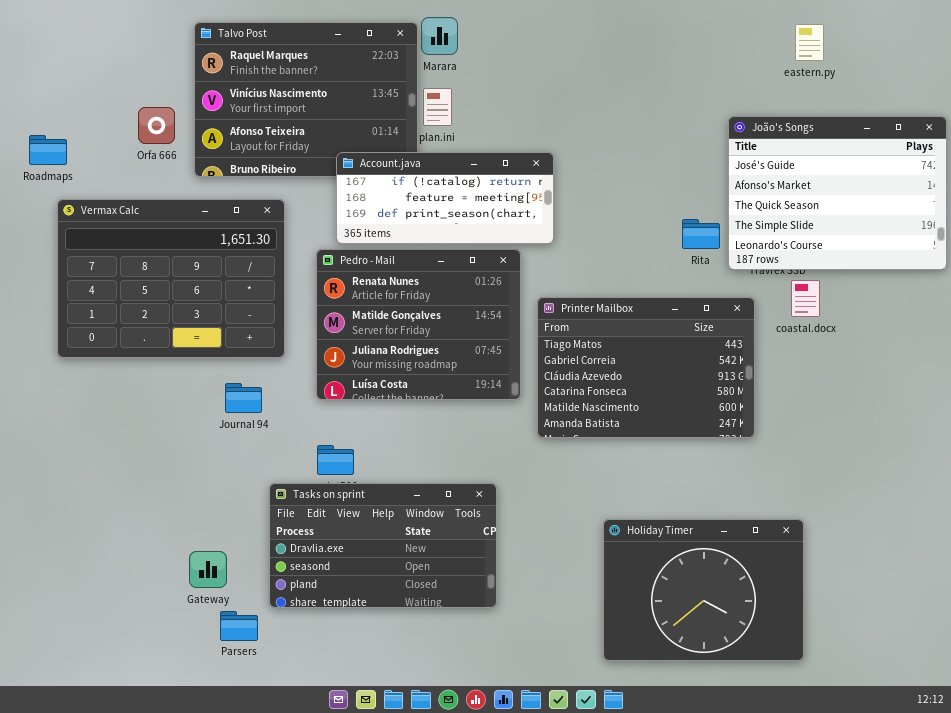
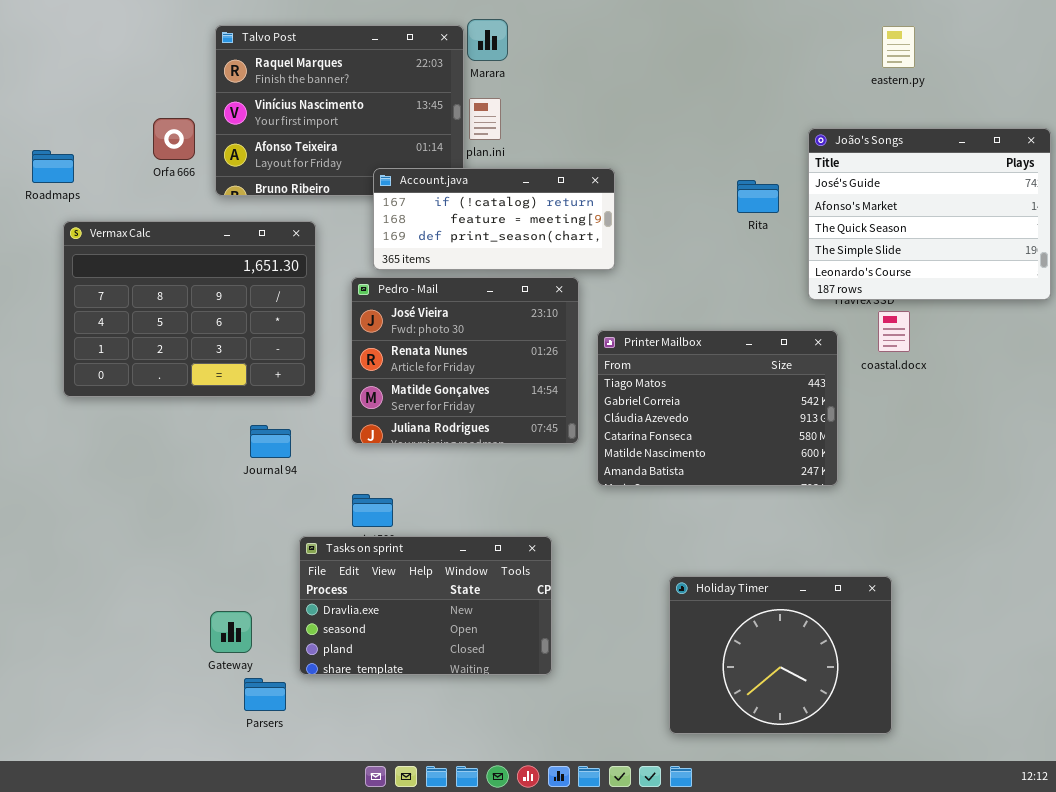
Rita: [682,219,720,249] -> [737,180,779,213], moved
Pedro - Mail: [316,249,521,400] -> [351,277,579,444], scrolled up 1 row

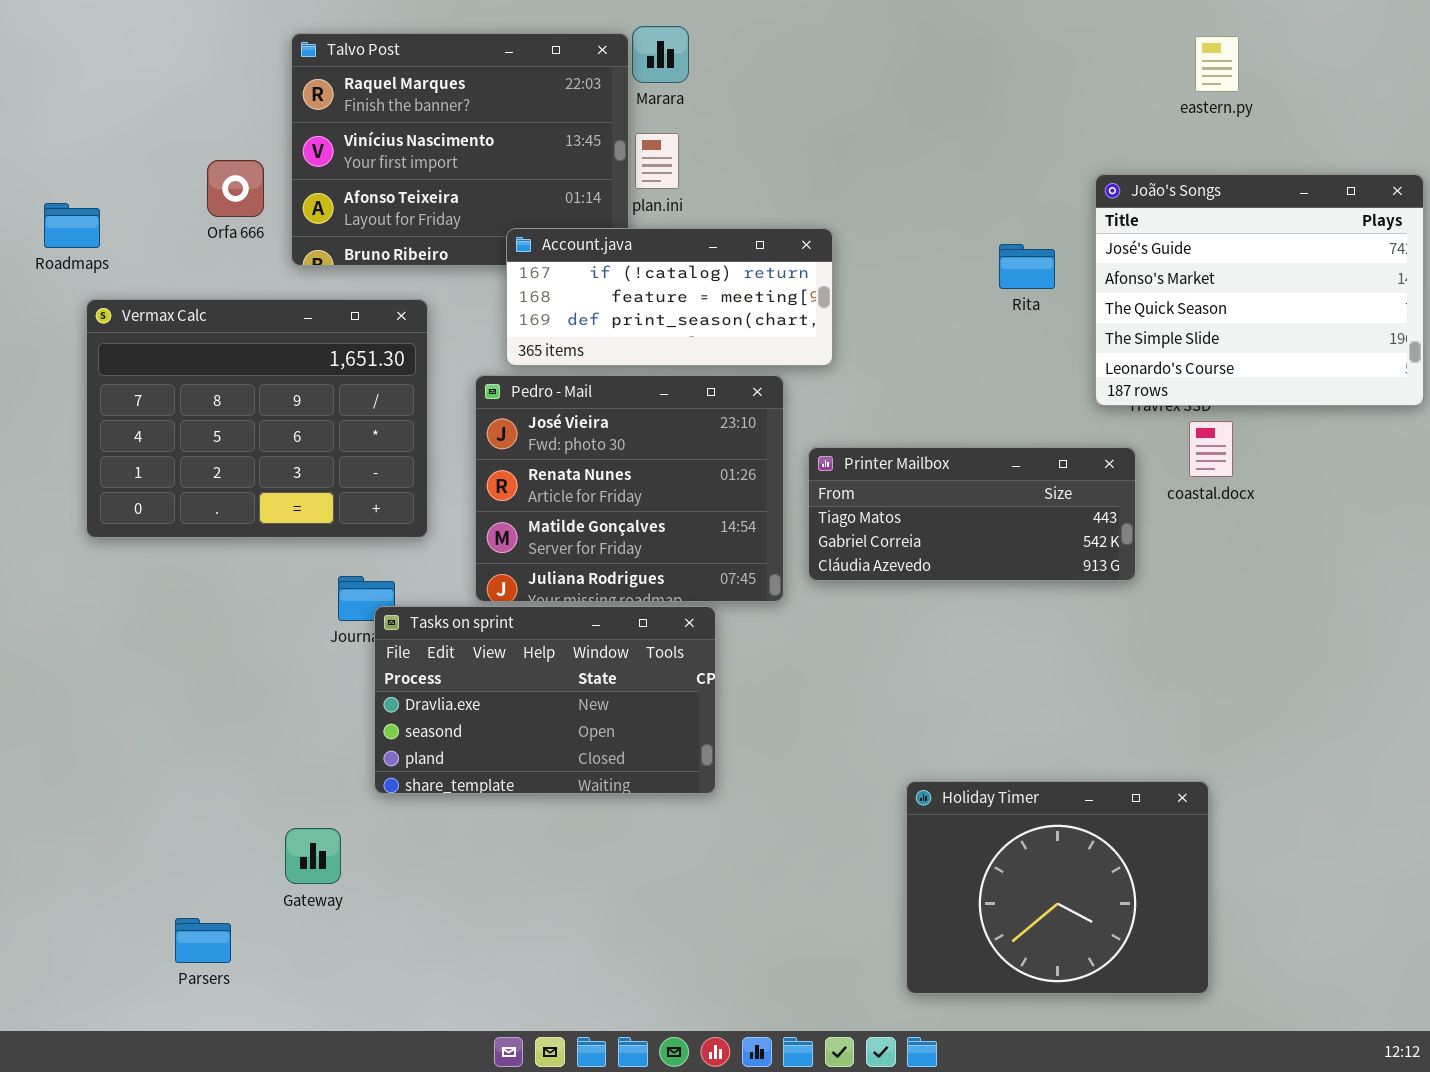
Printer Mailbox: [597,330,838,486] -> [808,447,1136,581], resized
Tasks on sprint: [299,536,552,675] -> [374,606,716,794], moved
Parsers: [244,678,286,711] -> [175,918,231,963], moved

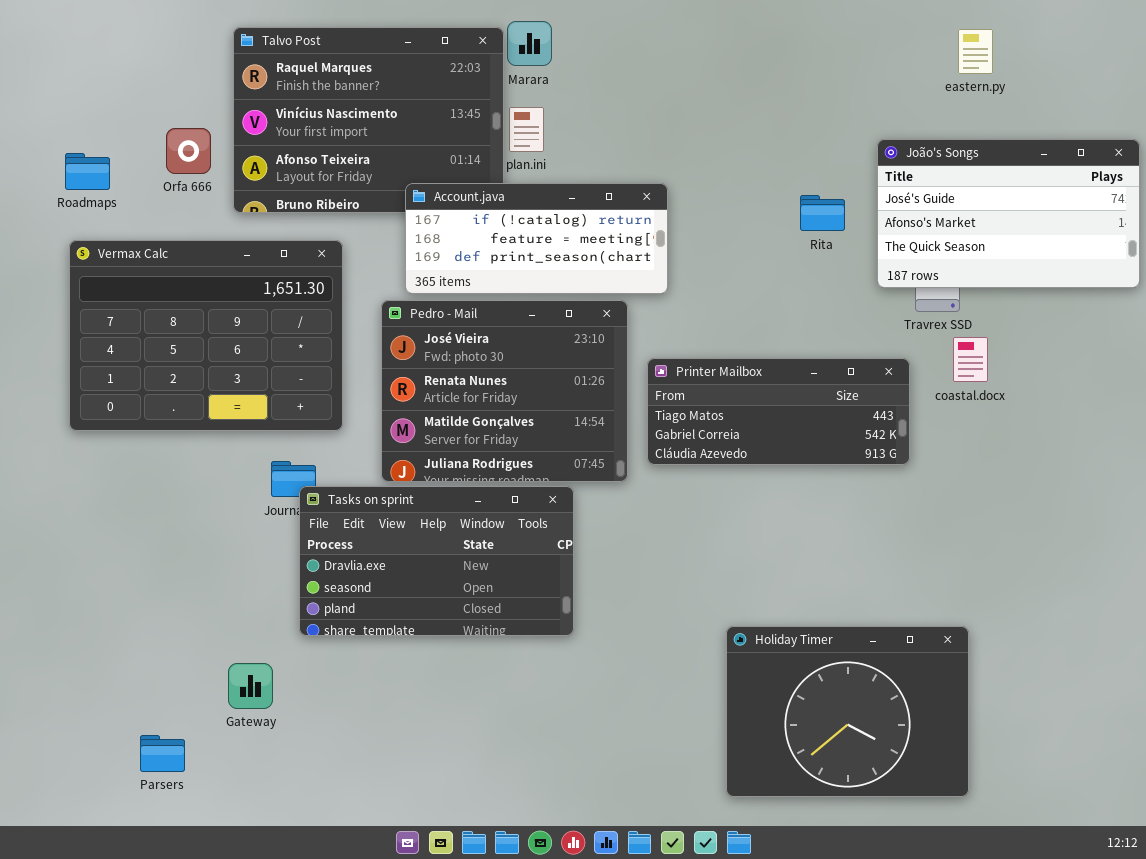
João's Songs: [1095,174,1424,406] -> [877,139,1140,288], resized
Roadmaps: [44,203,100,248] -> [65,153,110,190], moved

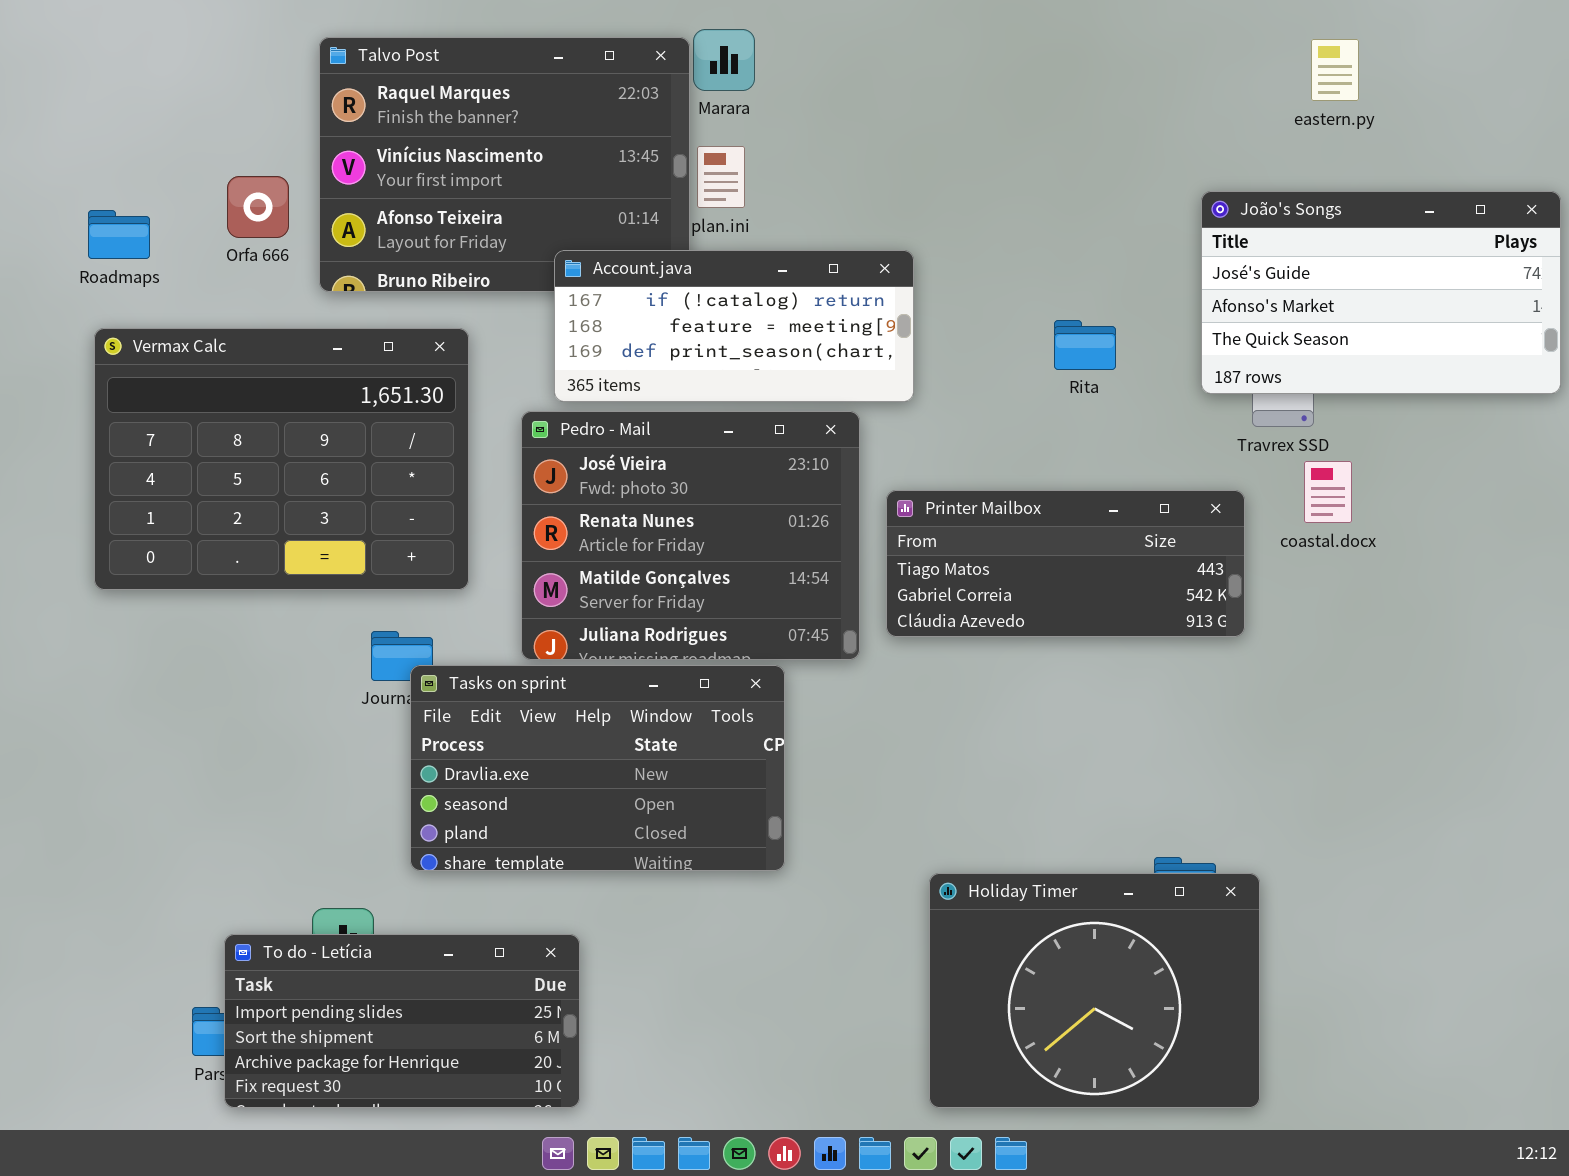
Rita: [800,195,845,231] -> [1054,320,1116,370], moved
Holiday Timer: [726,626,969,797] -> [929,873,1260,1108], moved
To do - Letícia: none -> [224,934,580,1108], opened

